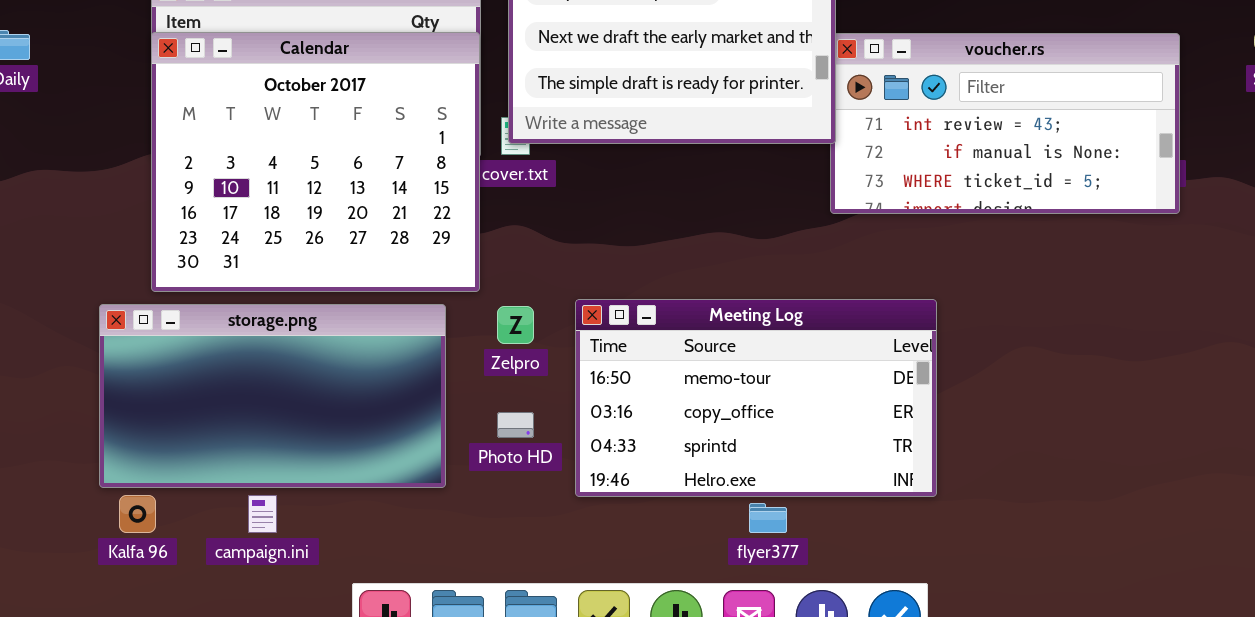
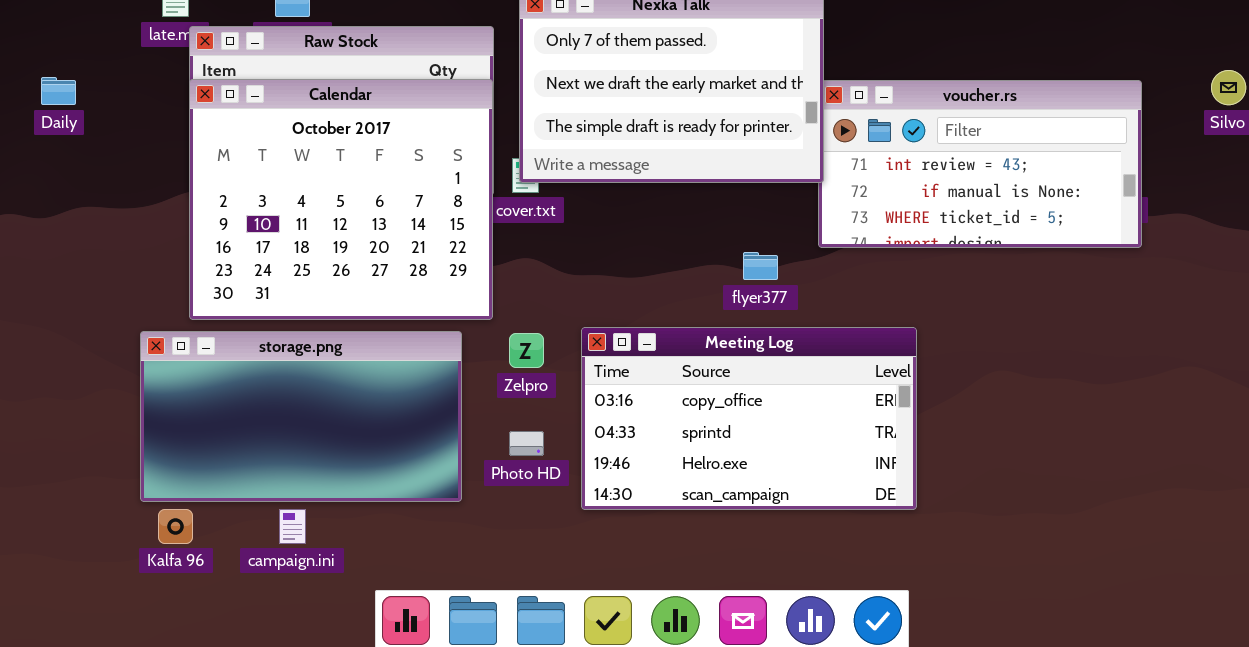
Meeting Log: [575,299,937,497] -> [581,327,917,510], scrolled down 1 row
flyer377: [749,503,787,533] -> [743,252,778,280], moved

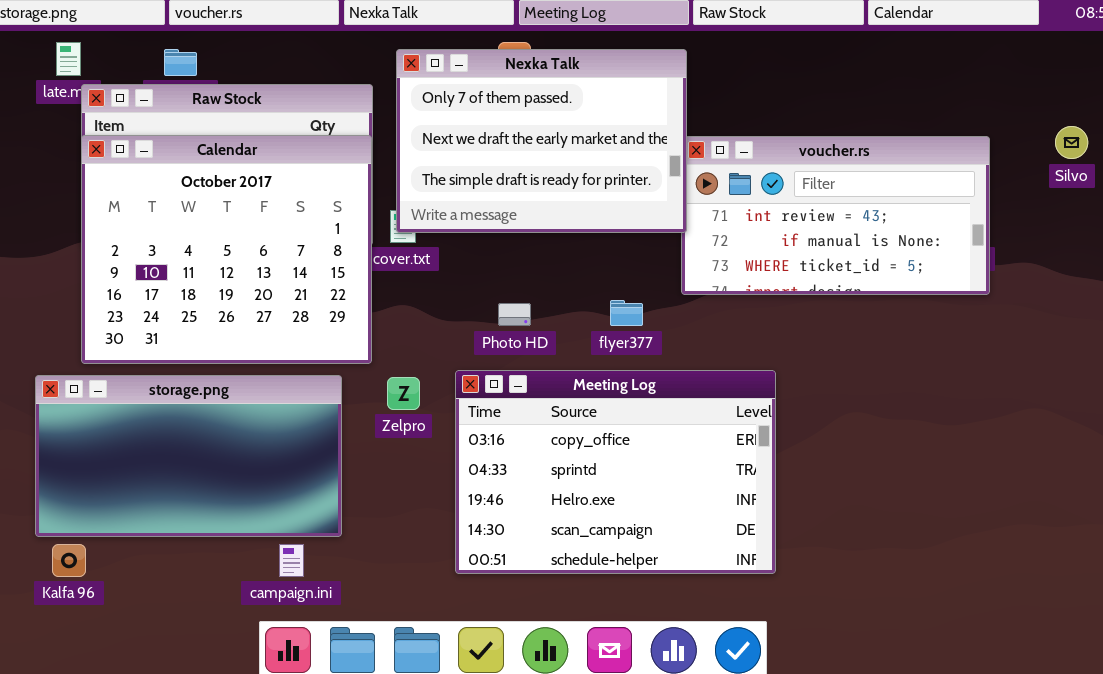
Meeting Log: [581,327,917,510] -> [455,370,776,574], resized
Photo HD: [509,431,544,456] -> [498,303,531,326], moved
campaign.ini: [279,509,306,544] -> [279,544,304,577], moved

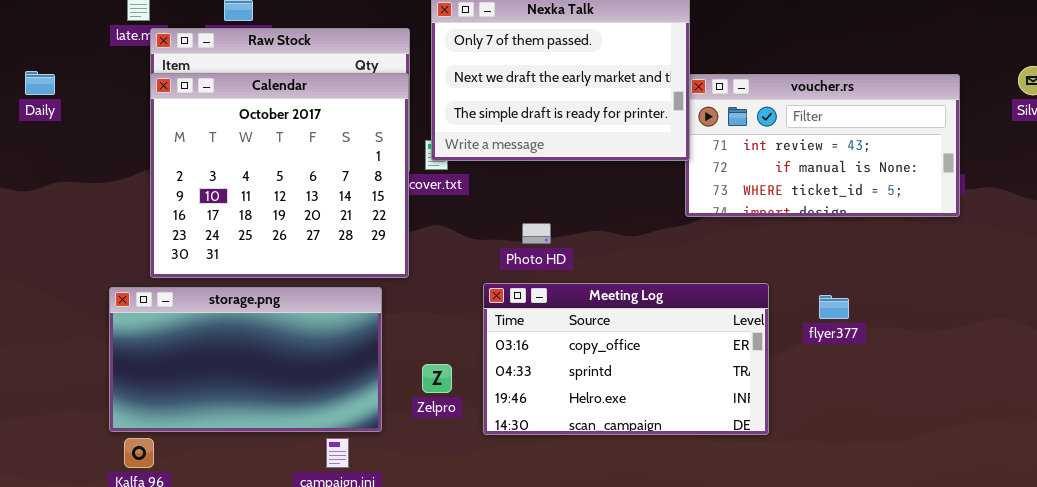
flyer377: [610,300,643,326] -> [819,295,849,319], moved
Meeting Log: [455,370,776,574] -> [483,283,769,435], resized
Zelpro: [387,377,420,410] -> [422,364,452,393], moved

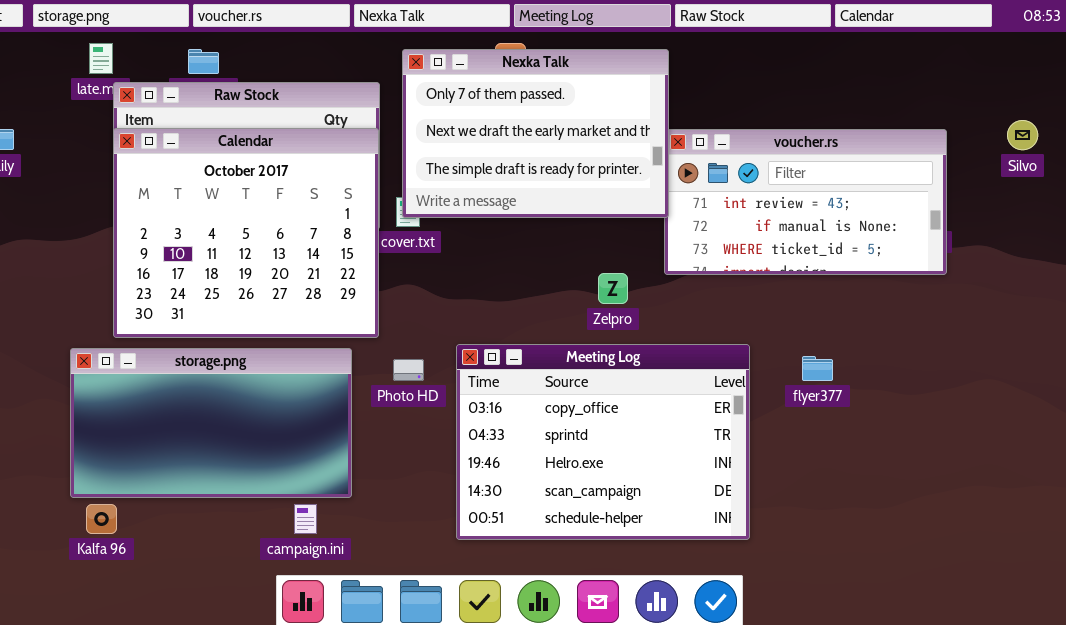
Photo HD: [522,223,551,244] -> [393,359,424,381], moved
Meeting Log: [483,283,769,435] -> [456,344,750,540], resized
Zelpro: [422,364,452,393] -> [598,273,628,304], moved

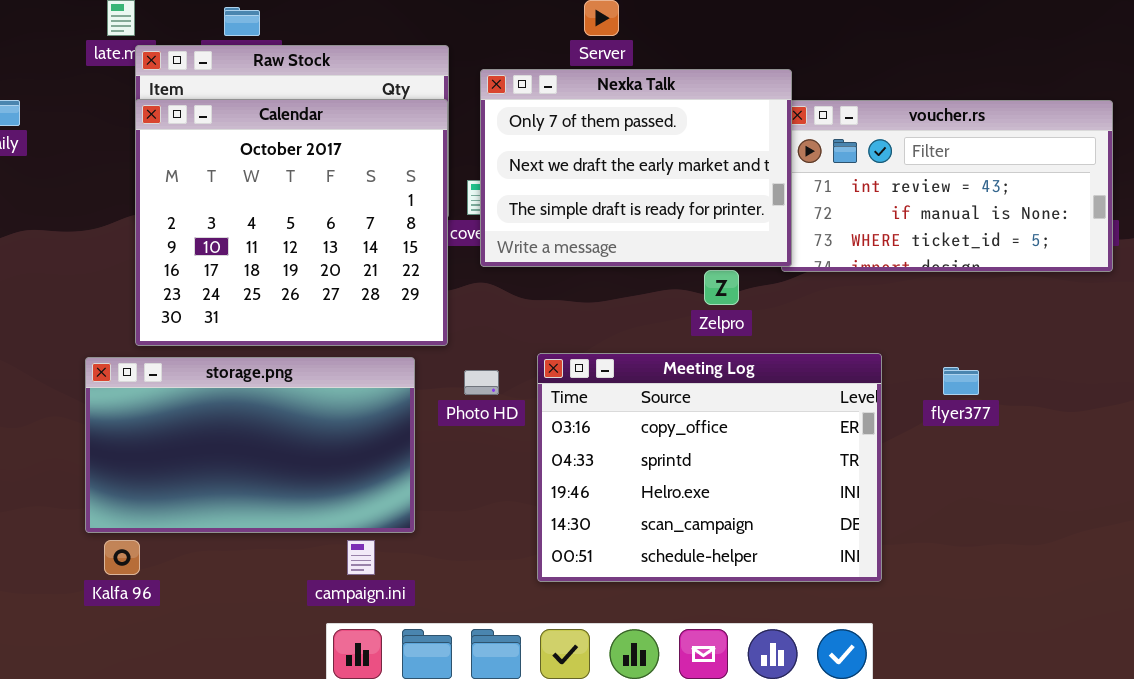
Nexka Talk: [402,49,669,218] -> [480,69,792,267], moved

